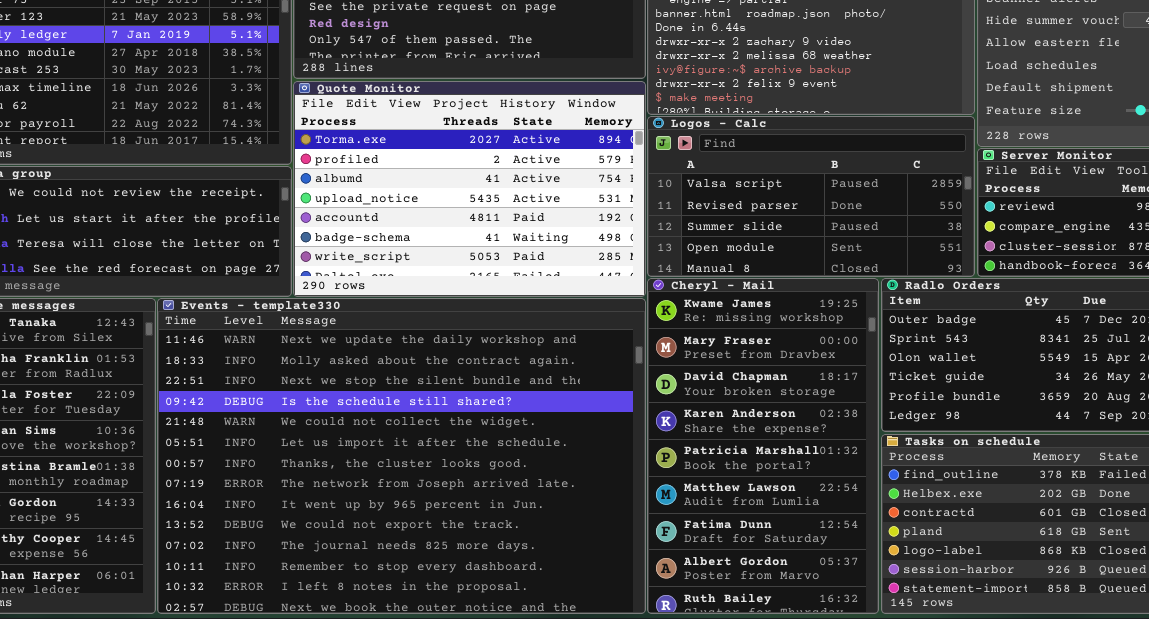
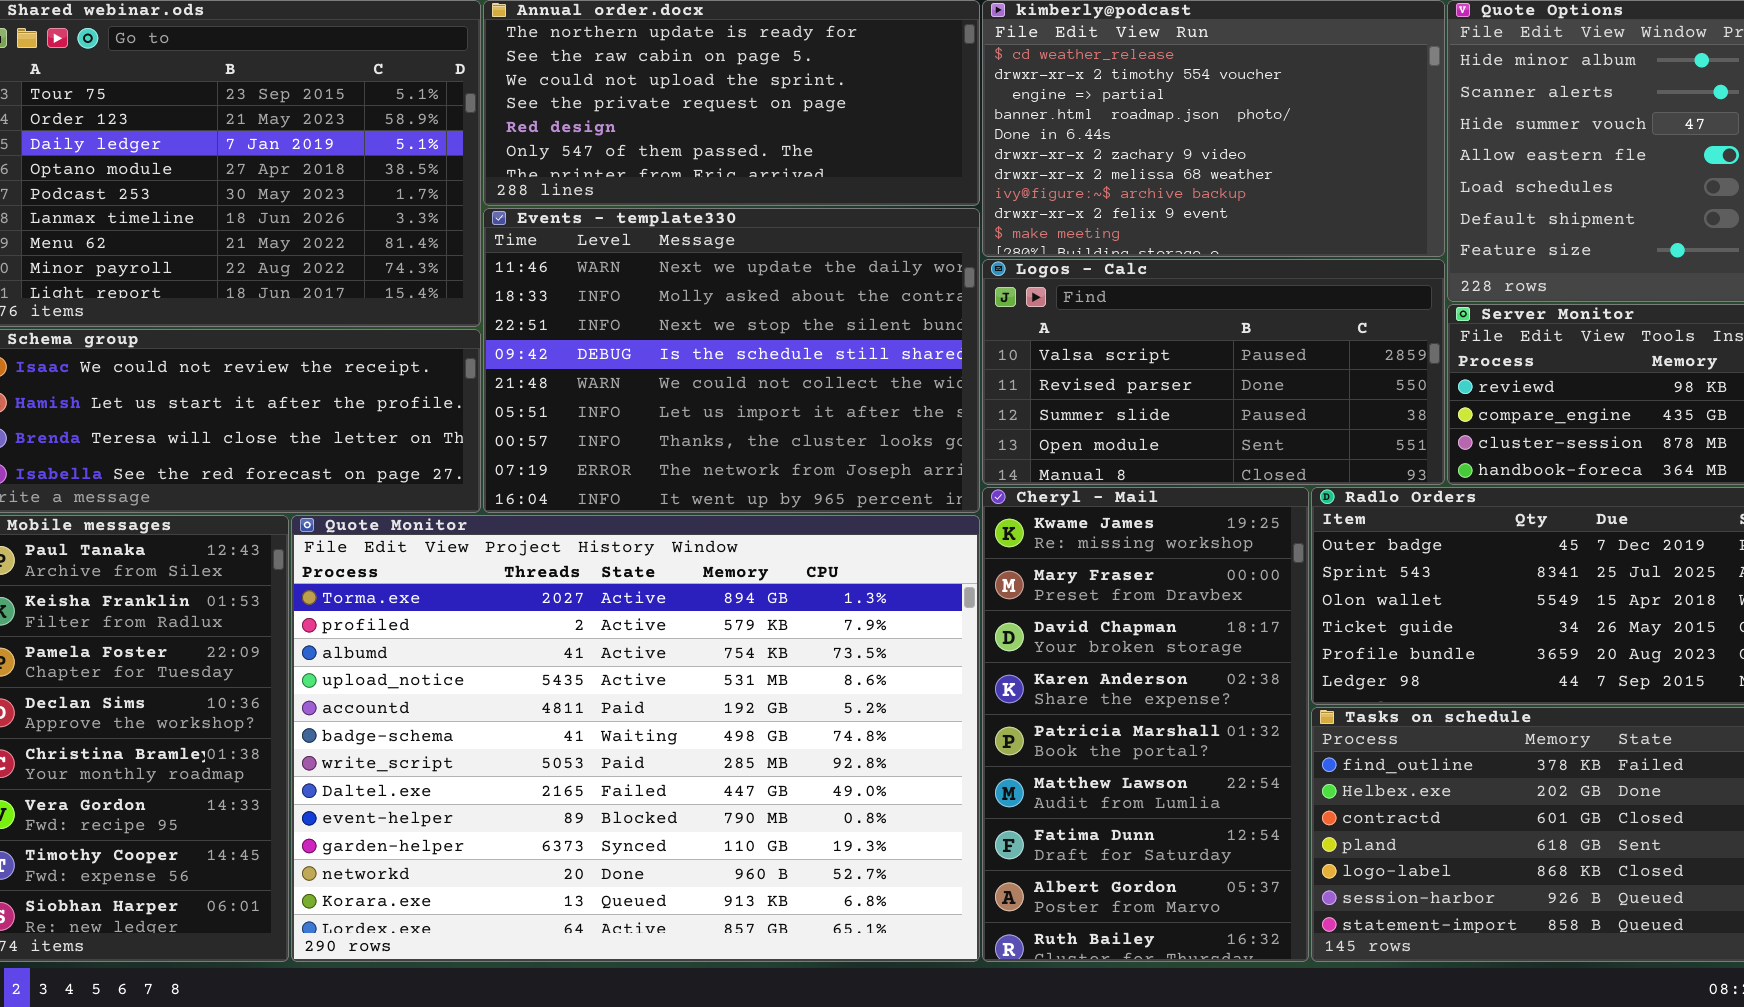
Quote Monitor: [293,81,646,297] -> [291,515,980,962], moved, resized
Events - template330: [157,298,646,614] -> [483,208,980,513], moved, resized

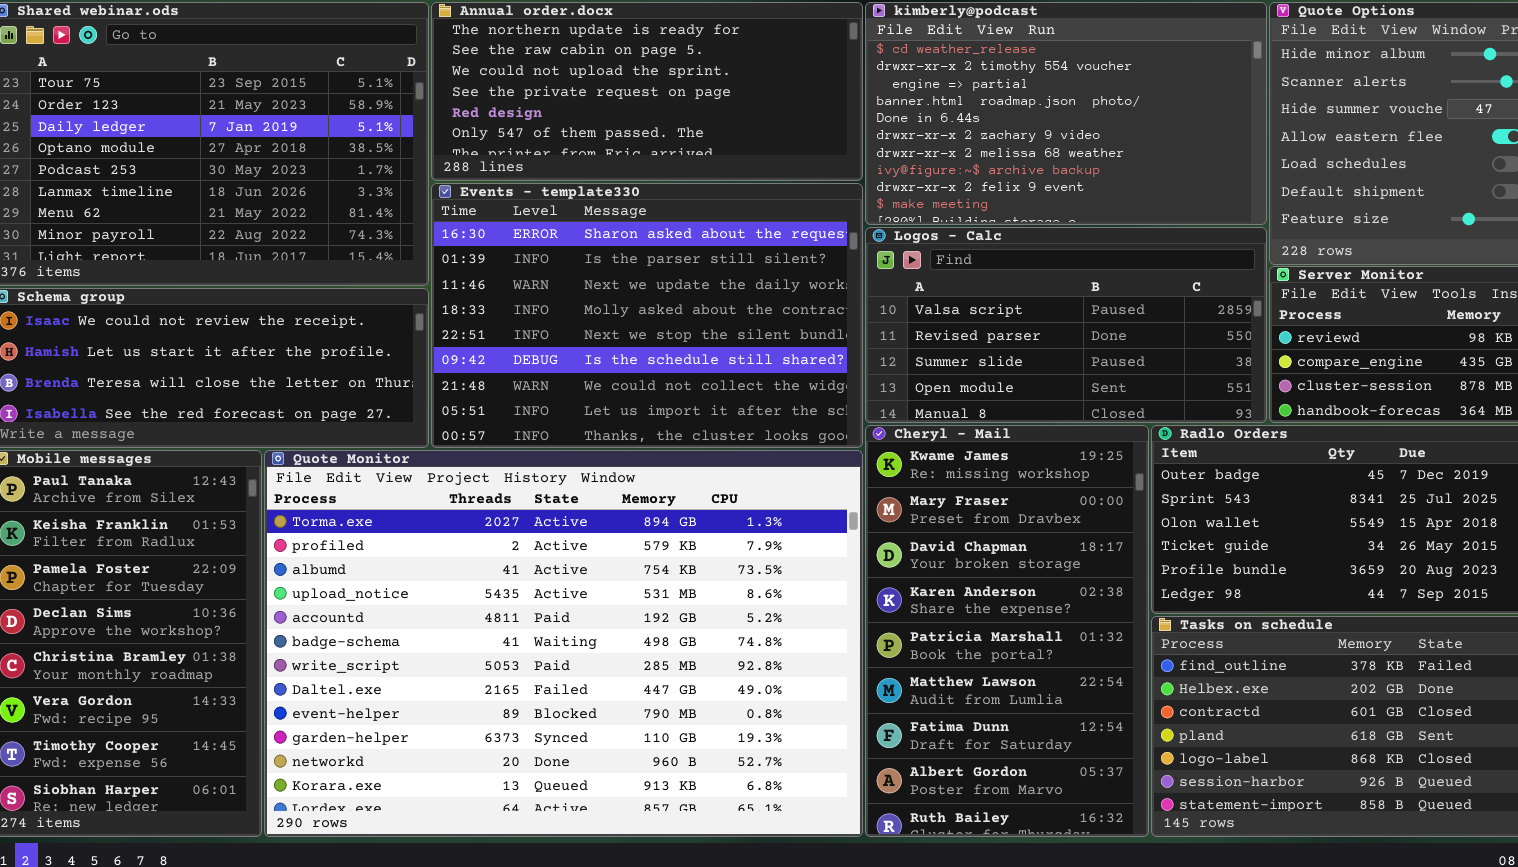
Events - template330: [483,208,980,513] -> [431,183,863,448], scrolled up 2 rows

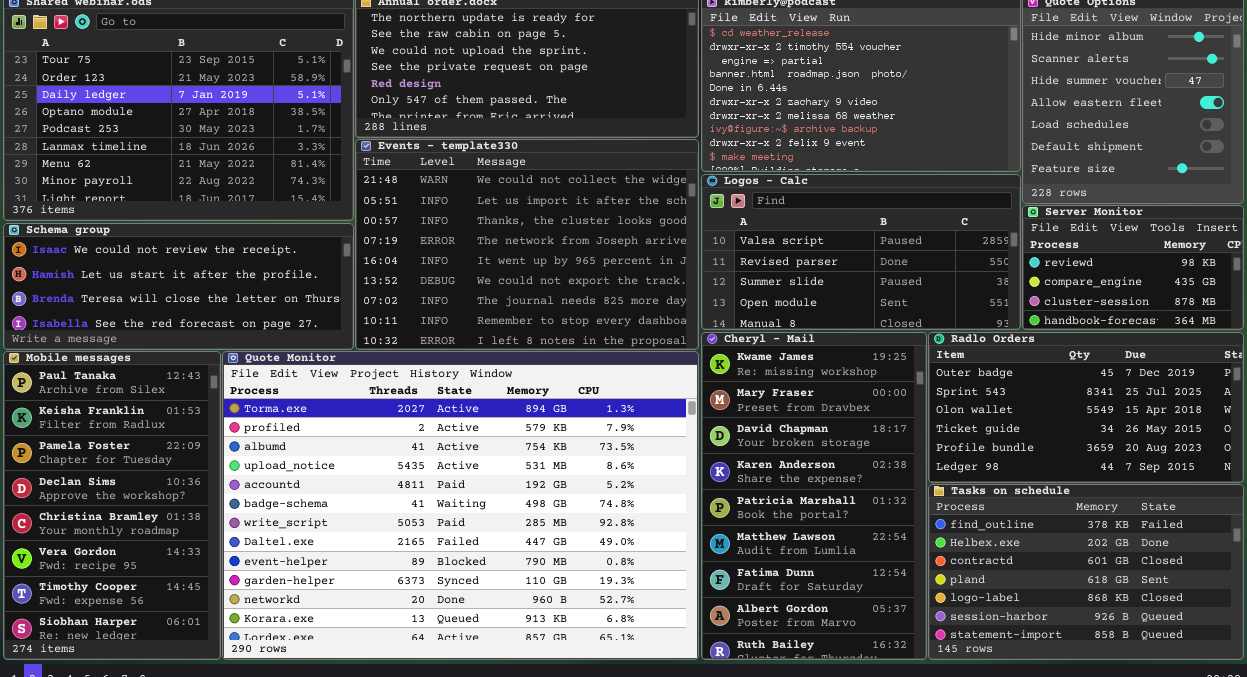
Events - template330: [431,183,863,448] -> [355,139,699,350], scrolled down 6 rows

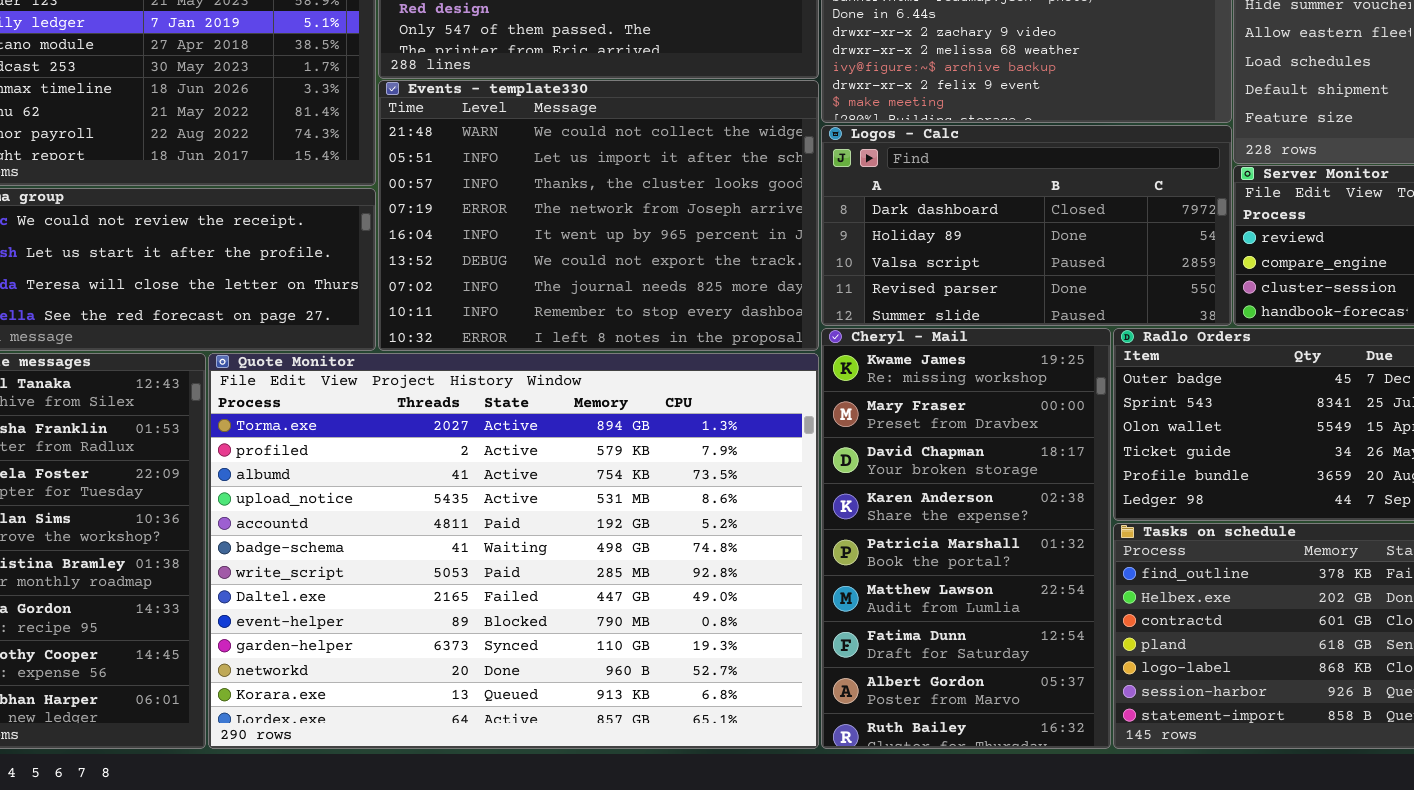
Logos - Calc: [701,174,1021,330] -> [821,125,1232,326], scrolled up 2 rows

